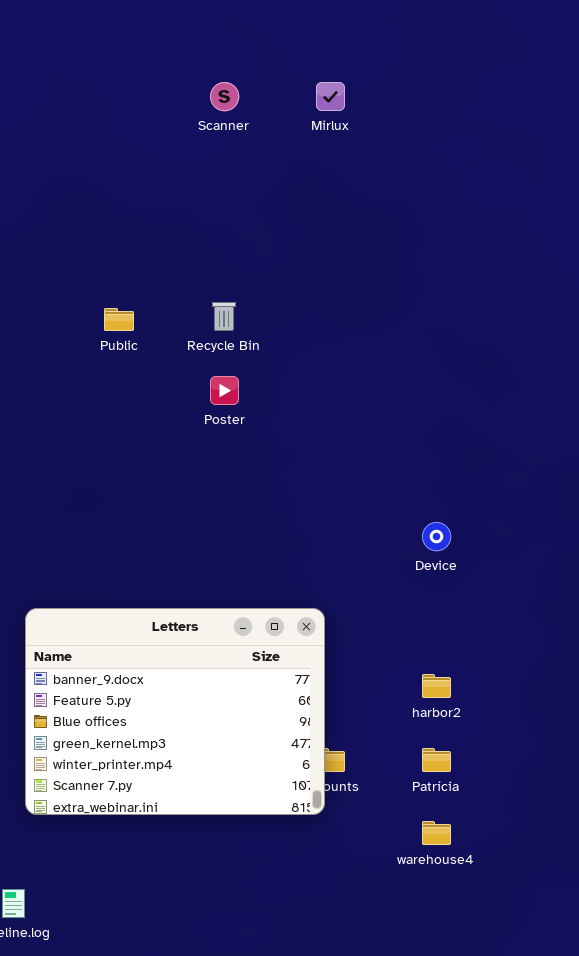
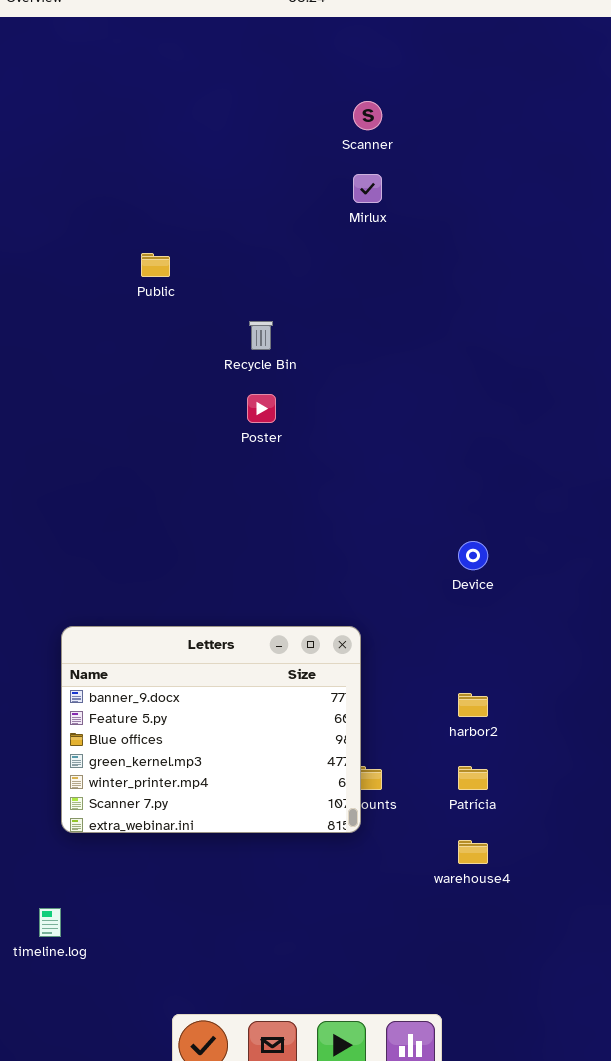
Scanner: [210,82,239,111] -> [353,101,382,130], moved
Mirlux: [316,82,345,111] -> [353,174,382,203], moved
Public: [104,308,134,331] -> [141,253,170,277], moved

